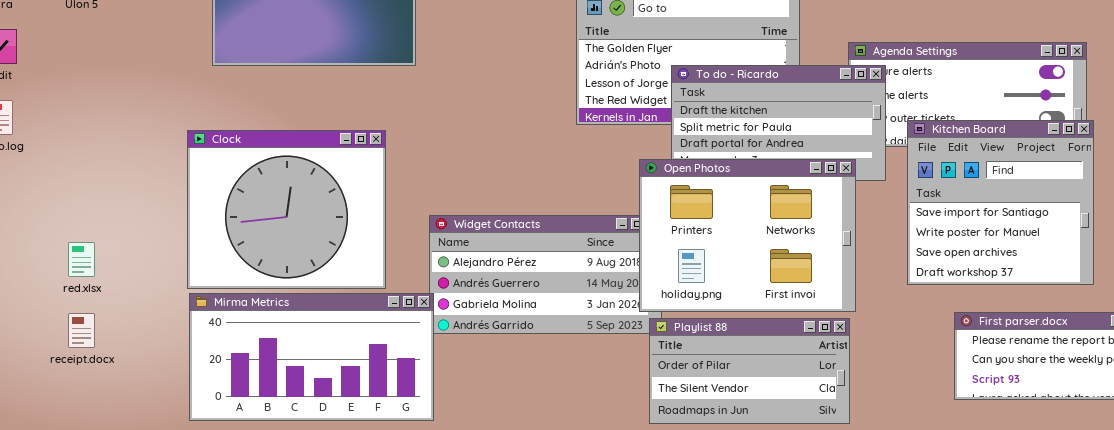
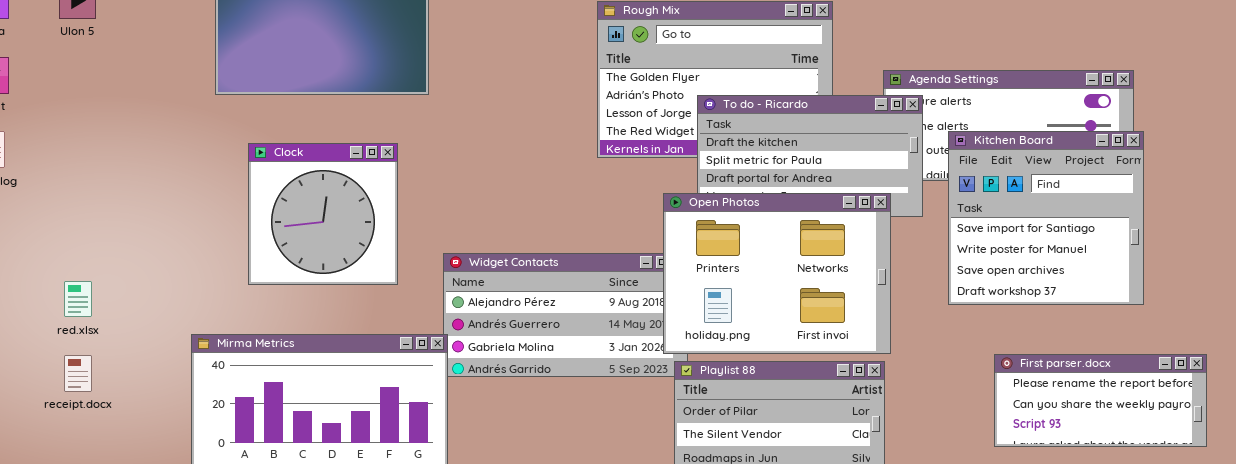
Kitchen Board: [907,120,1094,285] -> [948,131,1144,305], moved
Clock: [187,130,386,289] -> [248,143,398,285], moved, resized

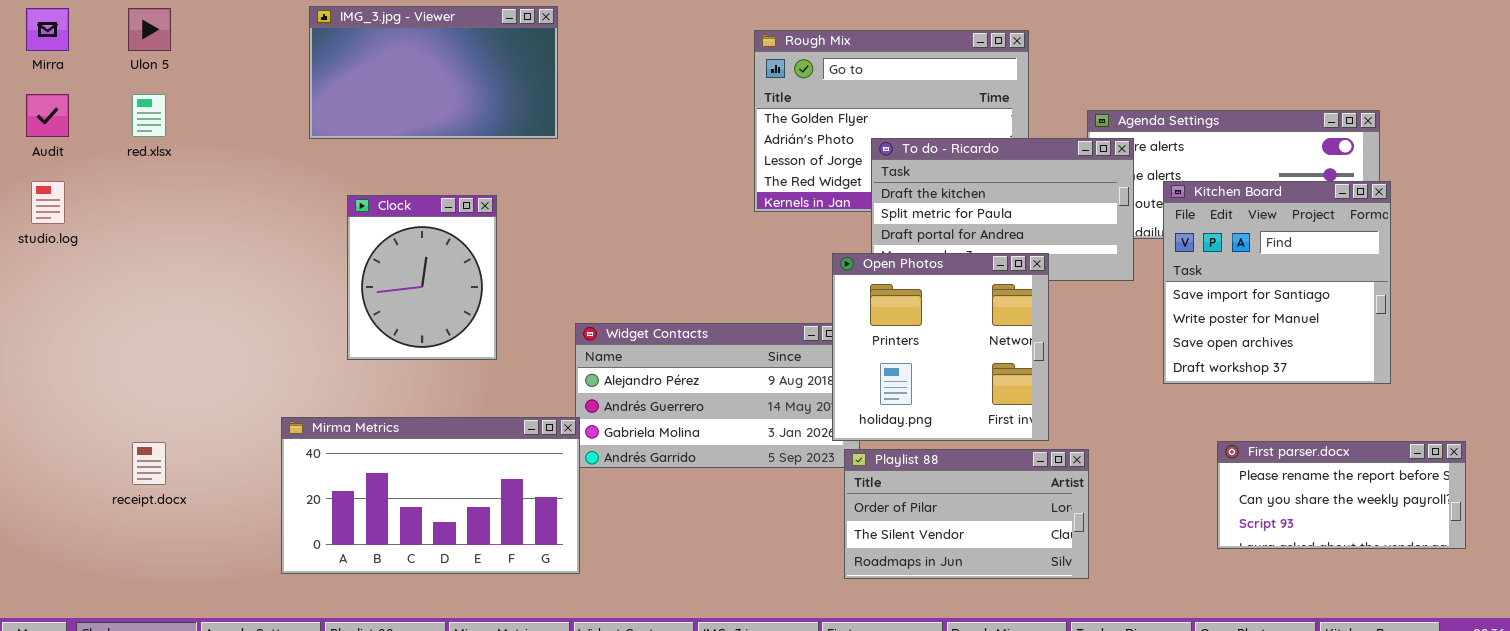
Clock: [248,143,398,285] -> [347,195,497,360], resized
Open Photos: [663,193,891,354] -> [832,253,1049,441], resized
red.xlsx: [64,281,92,317] -> [132,94,166,137], moved

